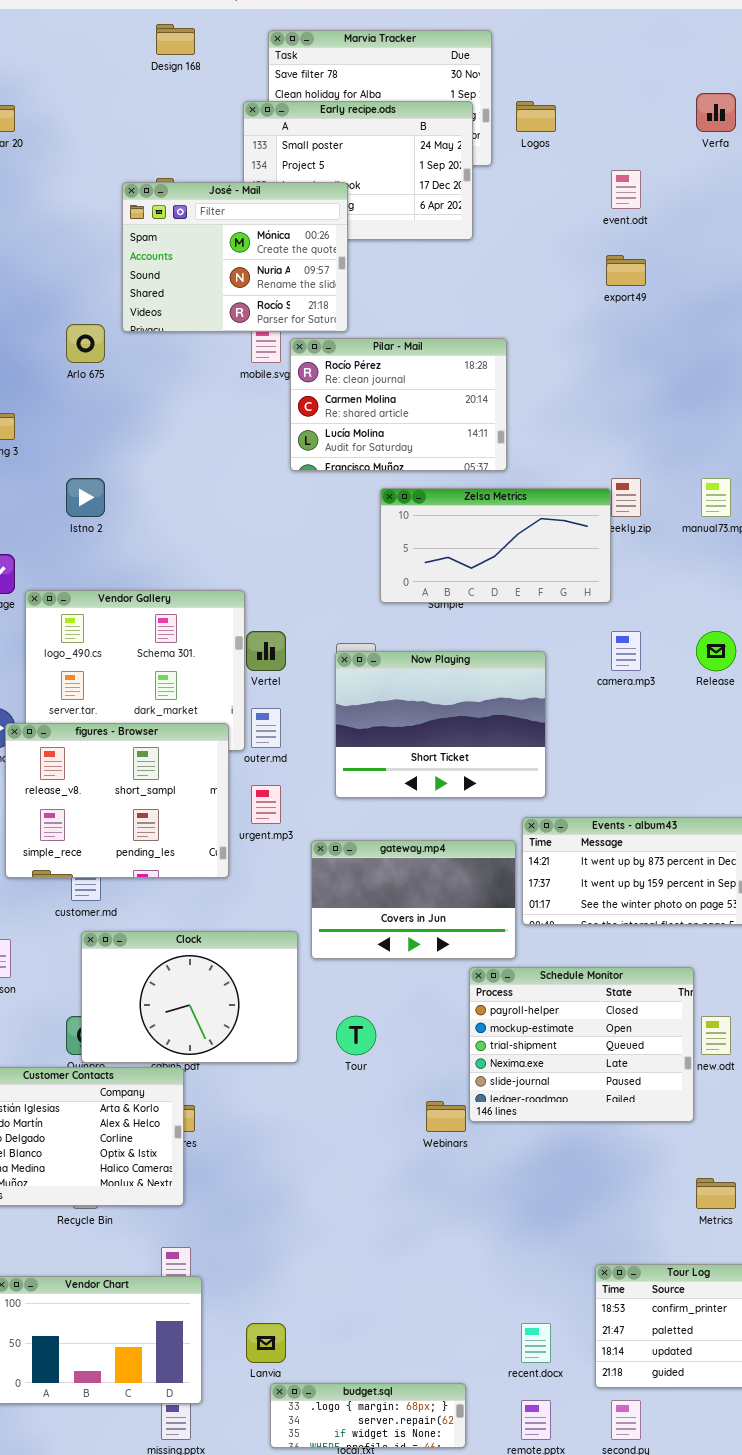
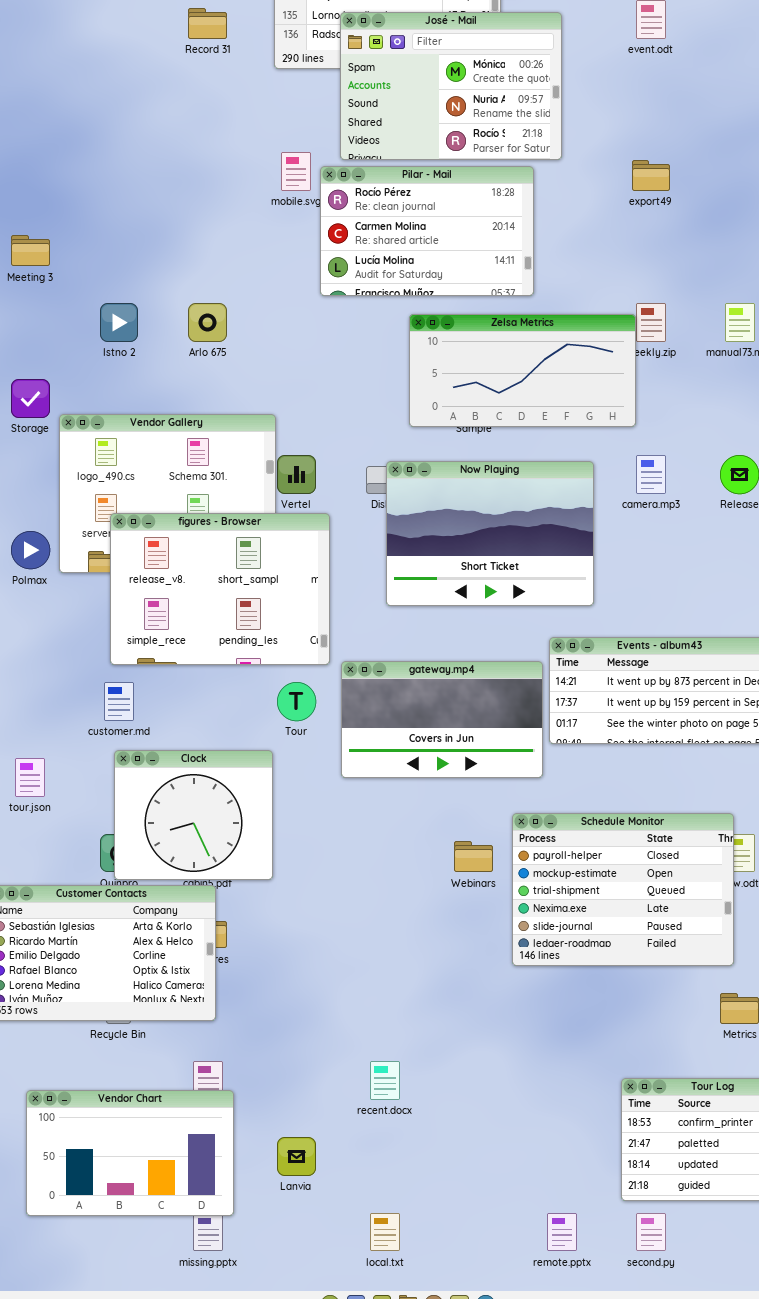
José - Mail: [122,182,348,332] -> [340,12,562,160], moved
export49: [606,255,646,286] -> [632,160,670,191], moved
Arlo 675: [66,324,105,363] -> [188,303,227,342], moved
Now Playing: [335,651,546,798] -> [386,461,594,606], moved
figures - Browser: [5,723,229,878] -> [110,513,330,665], moved
Clock: [81,931,298,1063] -> [114,750,273,880], resized
Schedule Monitor: [469,967,694,1122] -> [512,813,734,966], moved
Tour: [336,1016,376,1055] -> [277,682,316,721], moved
Webinars: [426,1101,466,1132] -> [454,841,493,872], moved
recent.docx: [521,1323,551,1363] -> [370,1061,400,1100], moved
budget.sql: [270,1383,466,1448] -> none, closed

